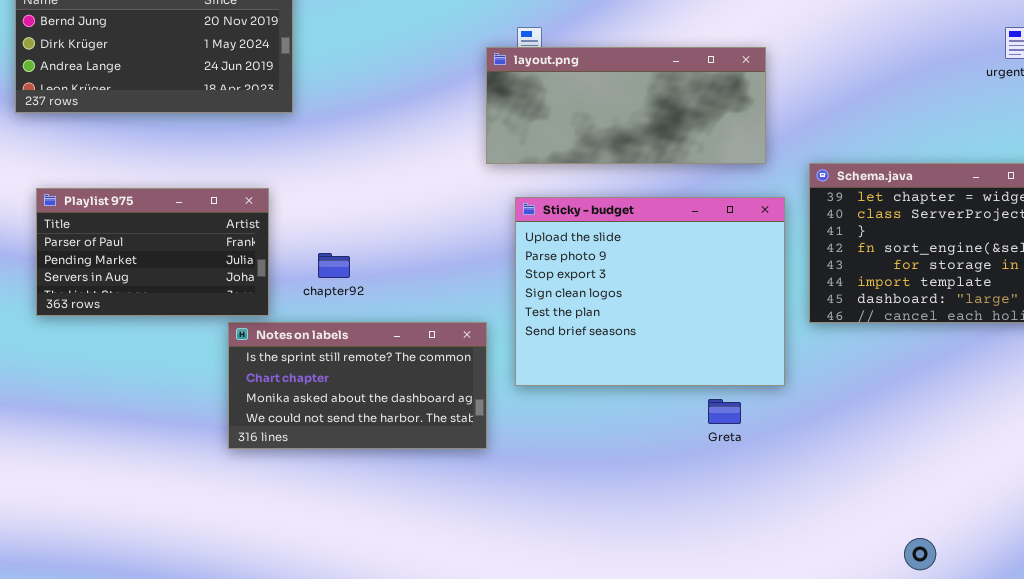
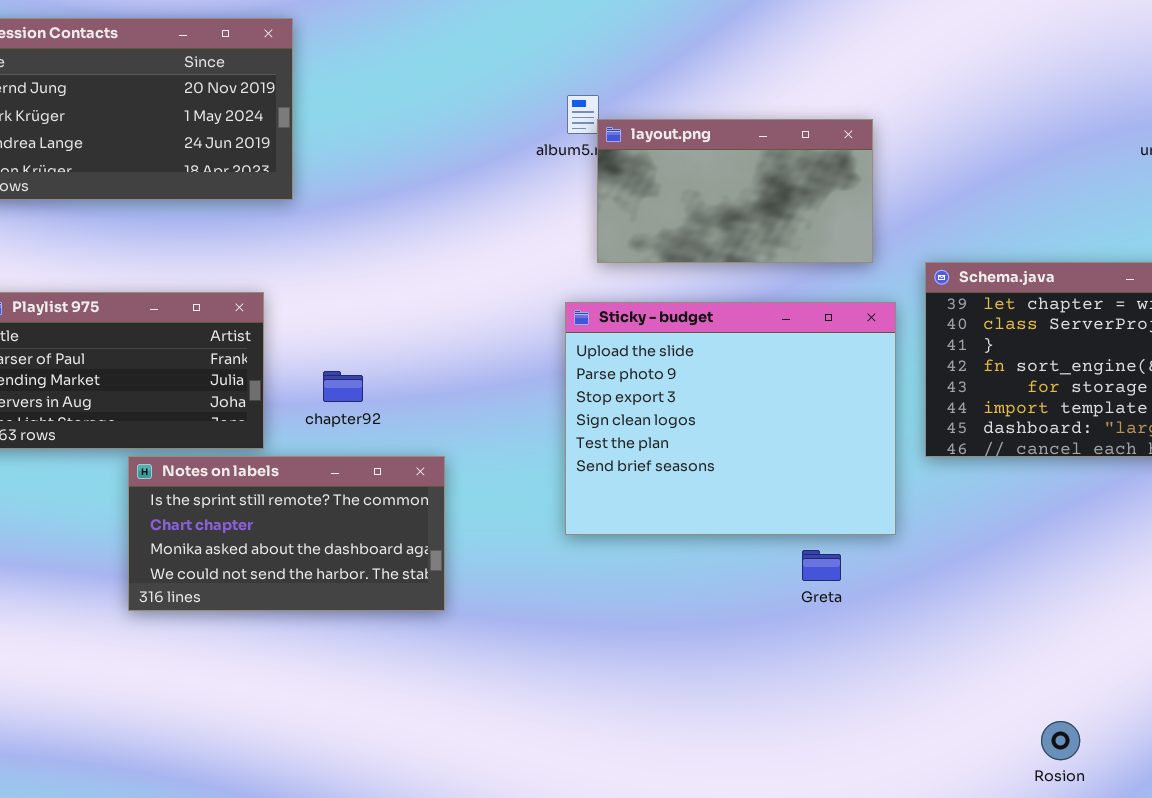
layout.png: [486,47,766,164] -> [597,119,873,263], resized
Notes on labels: [228,322,487,449] -> [128,456,445,611], moved

